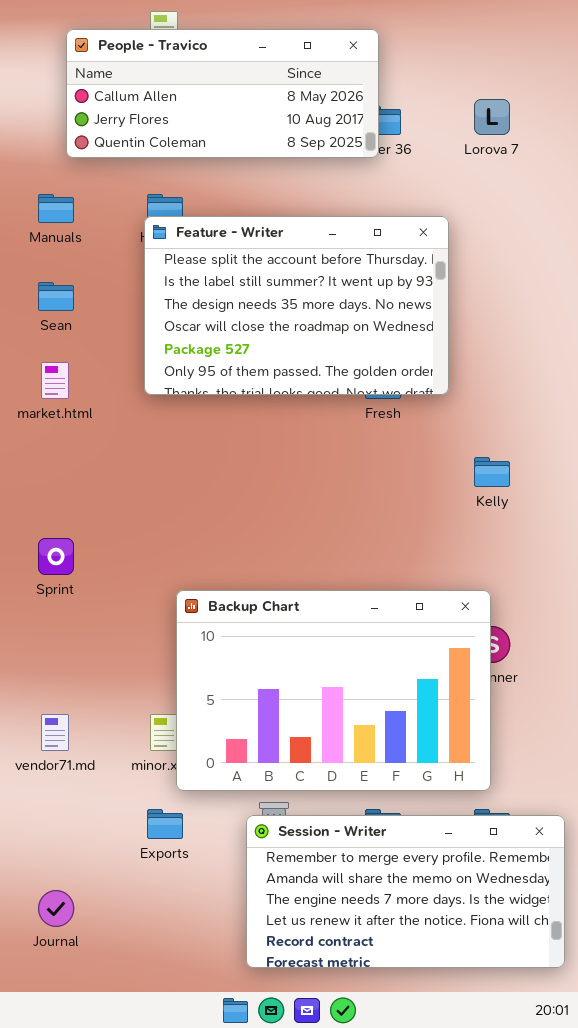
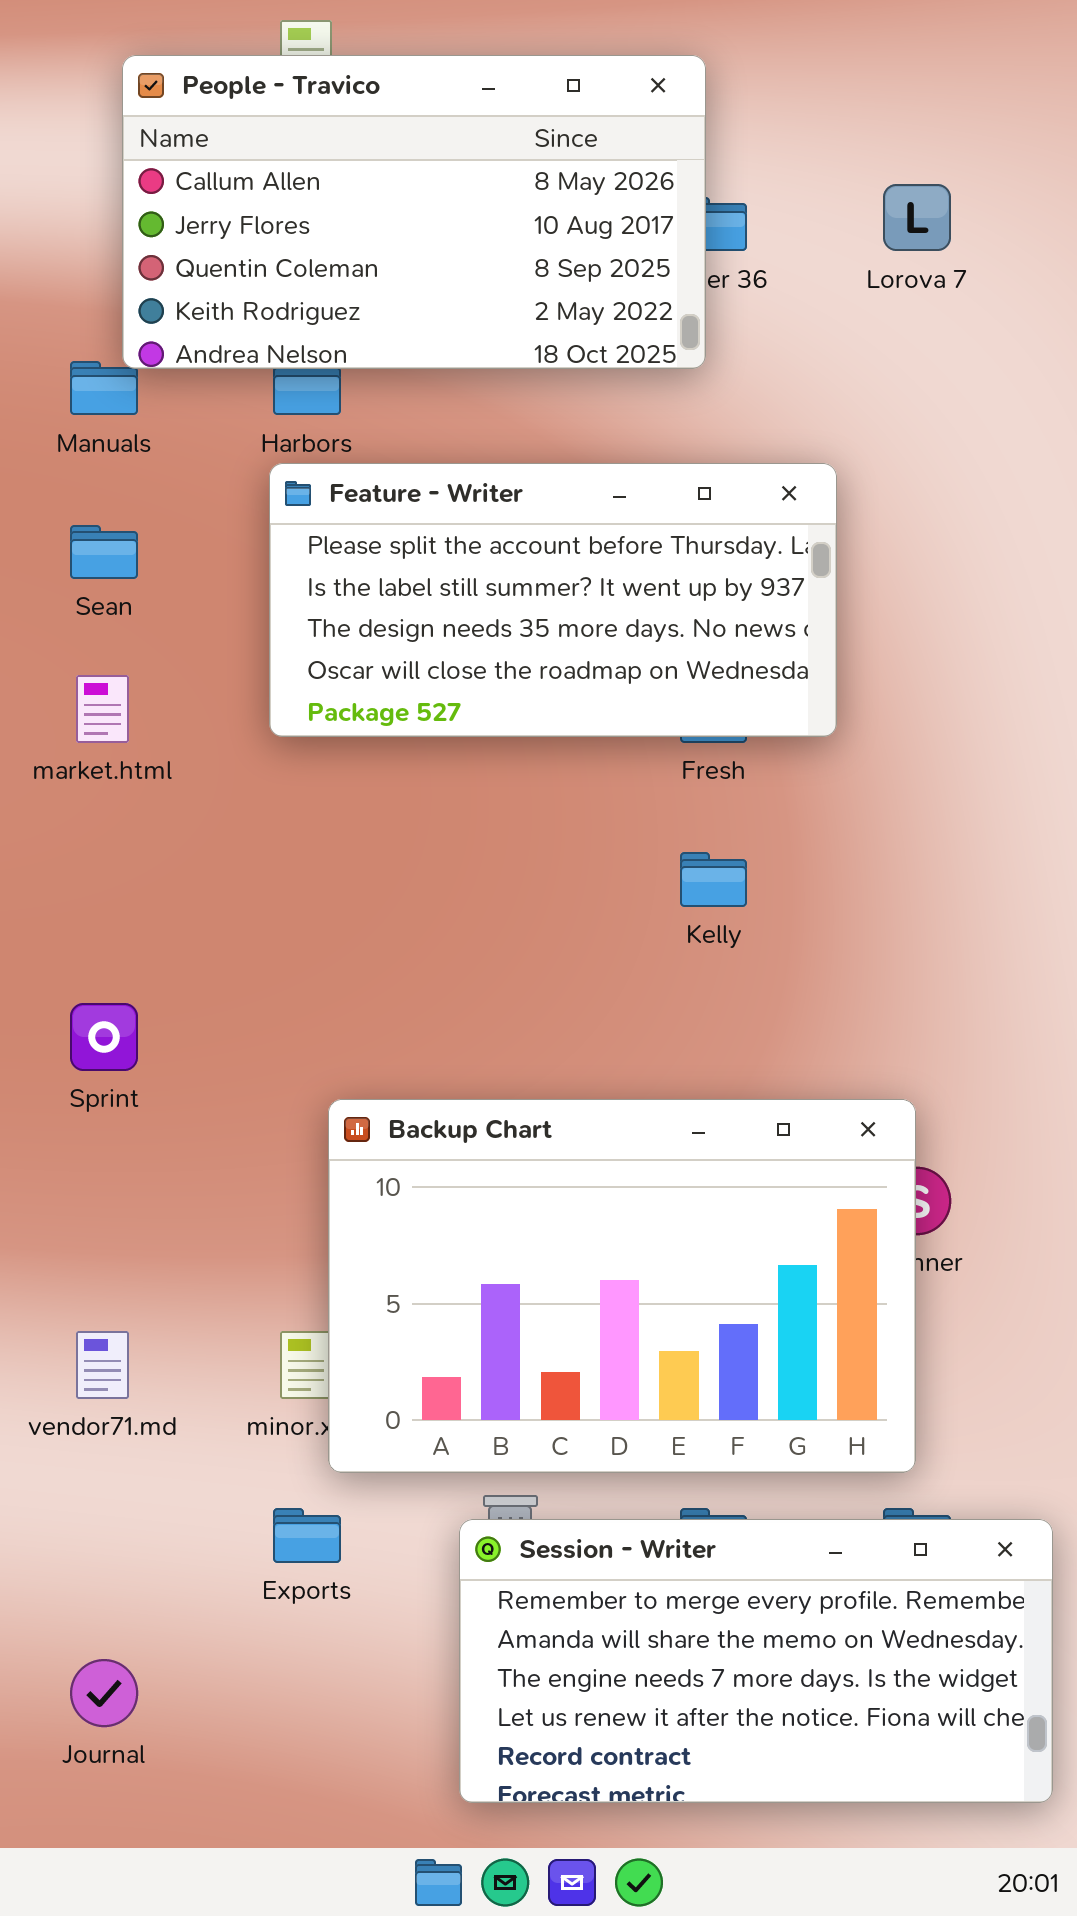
People - Travico: [66,29,379,158] -> [122,55,706,369], resized
Feature - Writer: [144,216,449,395] -> [269,463,837,737], resized
Kelly: [474,457,510,487] -> [680,852,747,907], moved

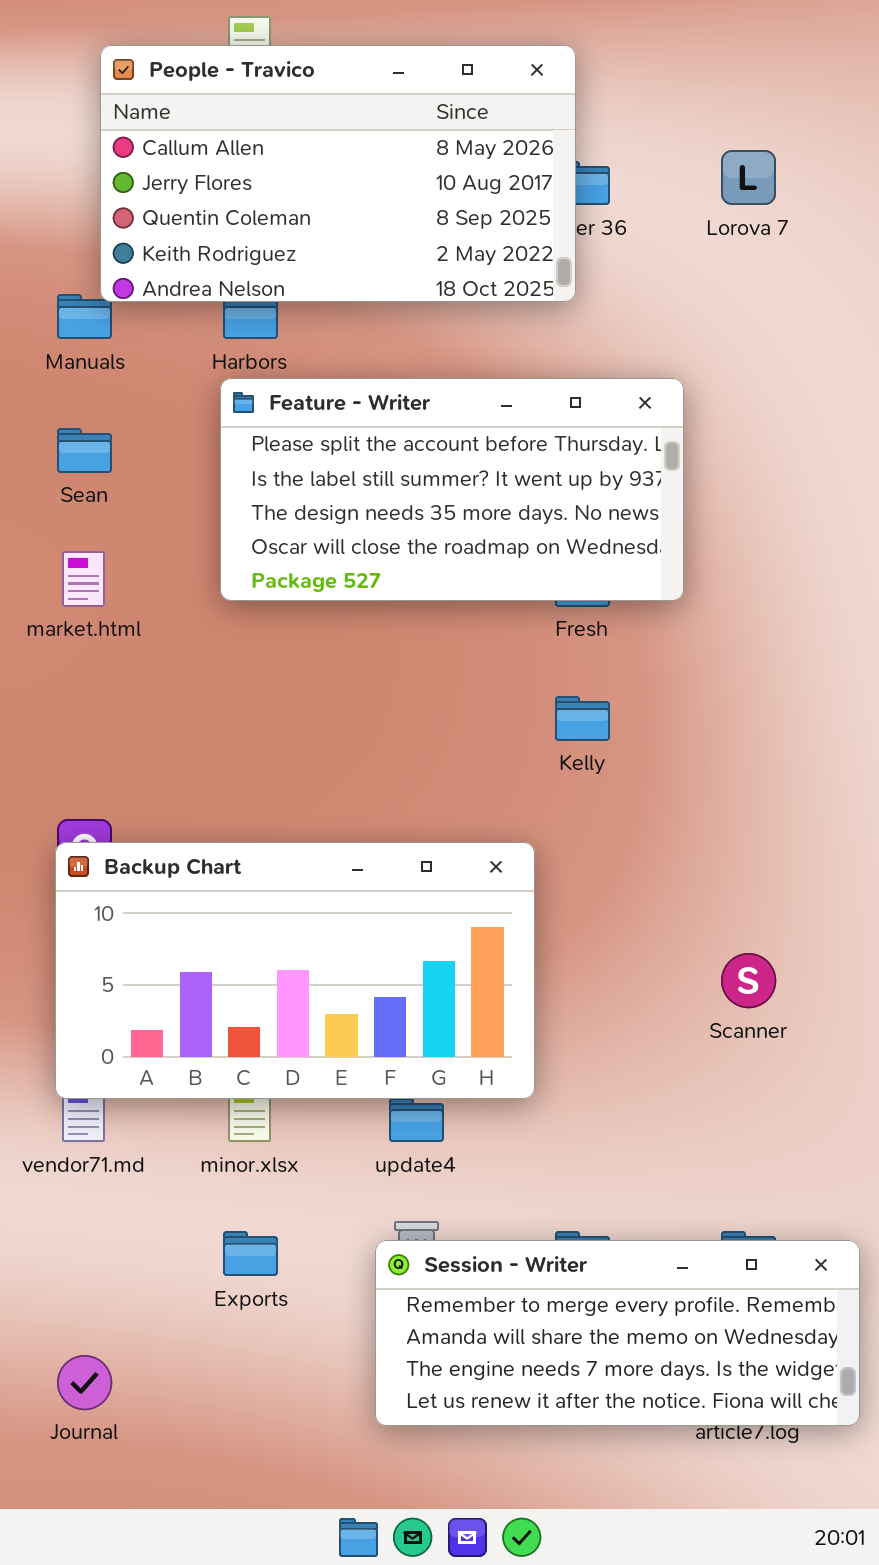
Backup Chart: [328,1099,916,1473] -> [55,842,535,1099], moved, resized
Session - Writer: [459,1519,1053,1803] -> [375,1240,860,1426], resized

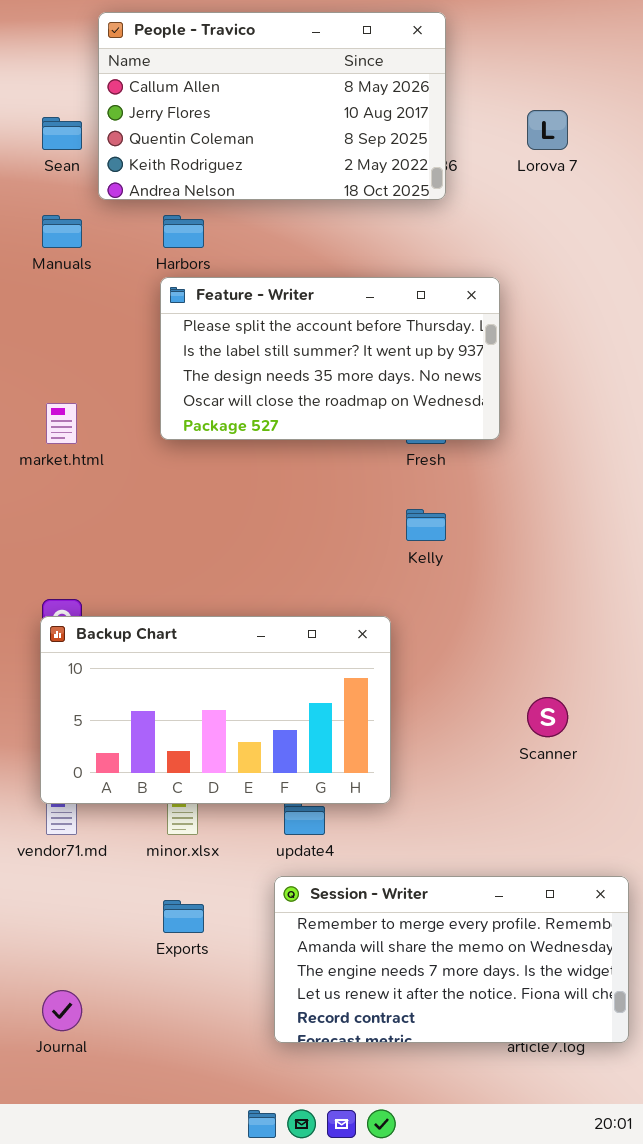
People - Travico: [100,45,576,302] -> [98,12,446,200], moved
Sean: [57,428,112,473] -> [42,117,82,150], moved
Session - Writer: [375,1240,860,1426] -> [274,876,629,1043], resized

